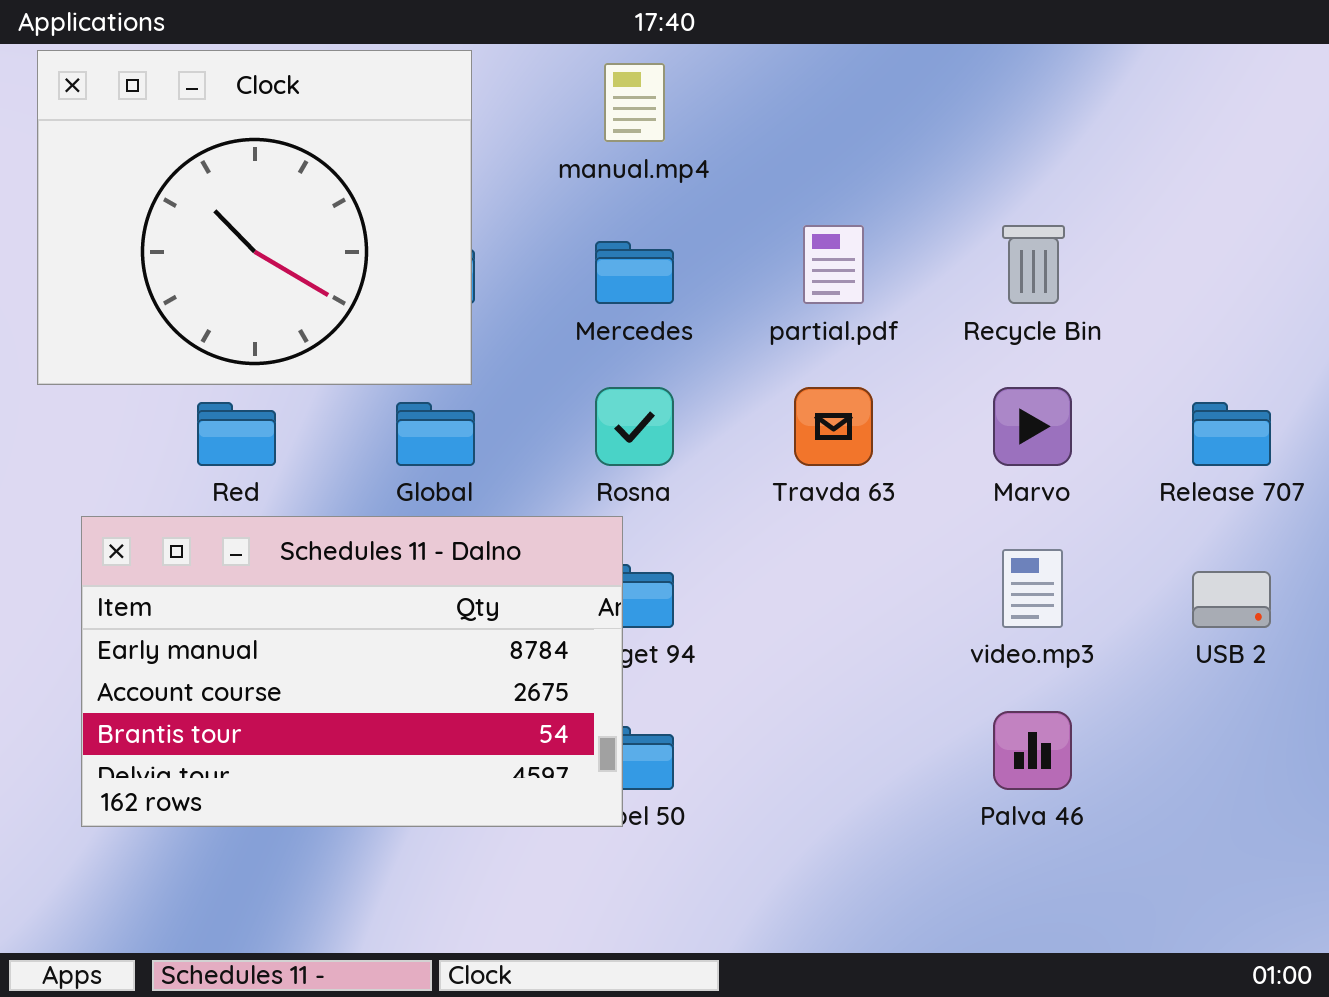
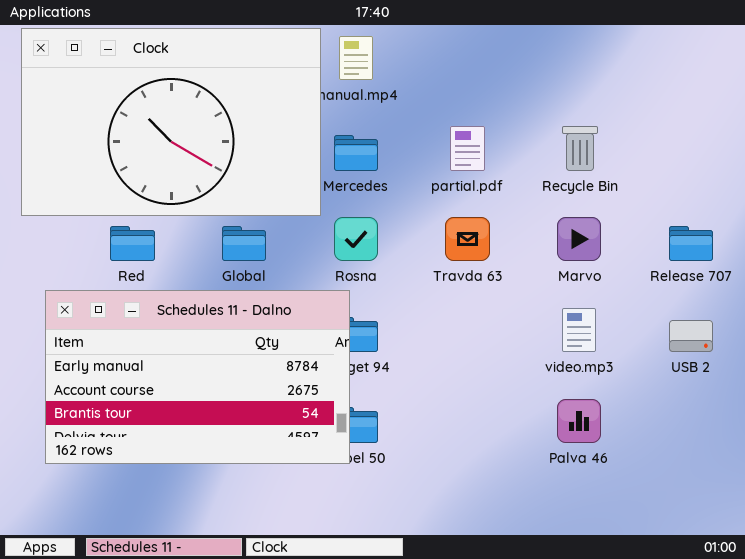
Clock: [37,50,472,385] -> [21,28,321,216], resized

